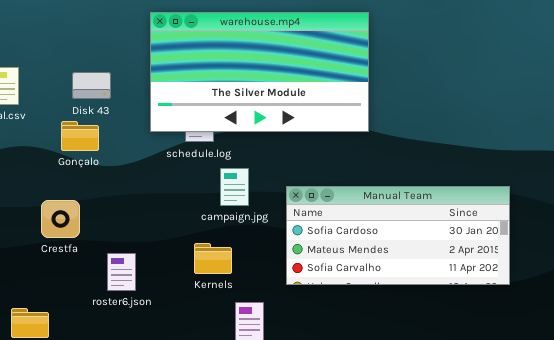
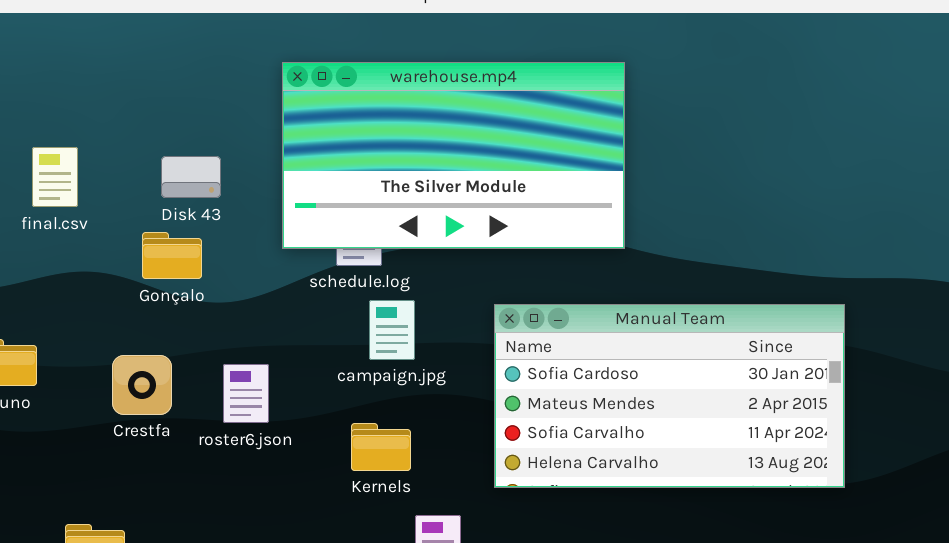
campaign.jpg: [220,168,249,206] -> [369,300,415,360], moved
Manual Team: [286,186,510,285] -> [494,304,845,488], resized
roster6.json: [107,253,136,291] -> [223,364,269,423], moved

